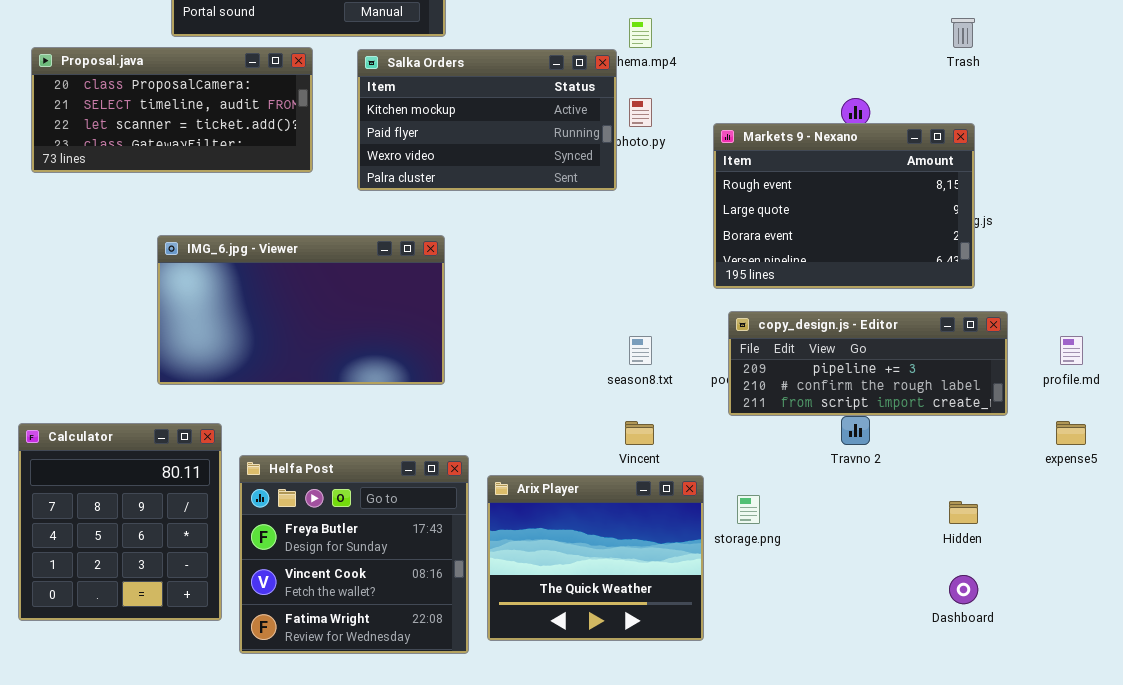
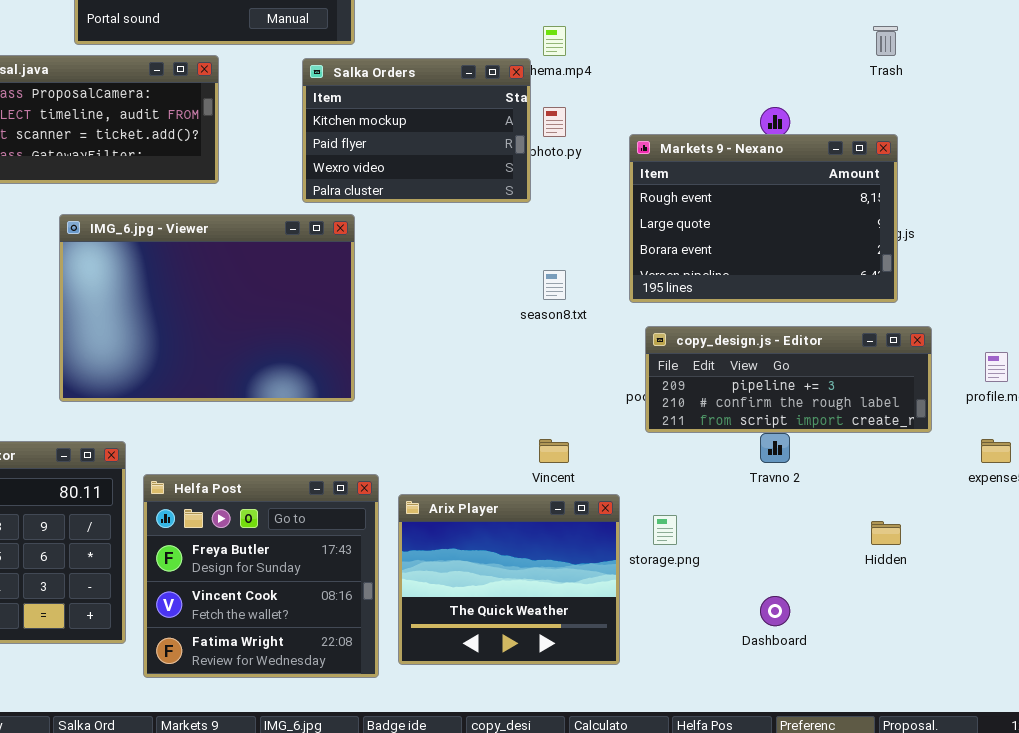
Salka Orders: [357,49,617,191] -> [302,58,531,203], resized
IMG_6.jpg - Viewer: [157,235,445,385] -> [59,214,355,402], resized
season8.txt: [629,336,652,365] -> [543,270,566,300], moved
Dashboard: [949,575,978,604] -> [760,596,790,626], moved

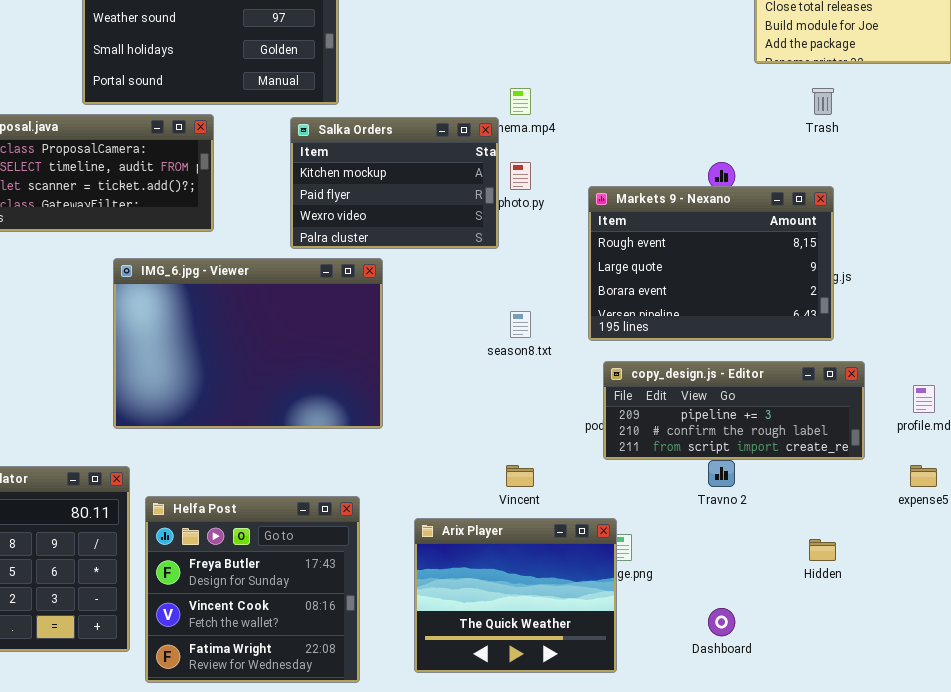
IMG_6.jpg - Viewer: [59,214,355,402] -> [113,258,383,429], moved
Arix Player: [398,494,620,665] -> [414,518,617,673], moved

